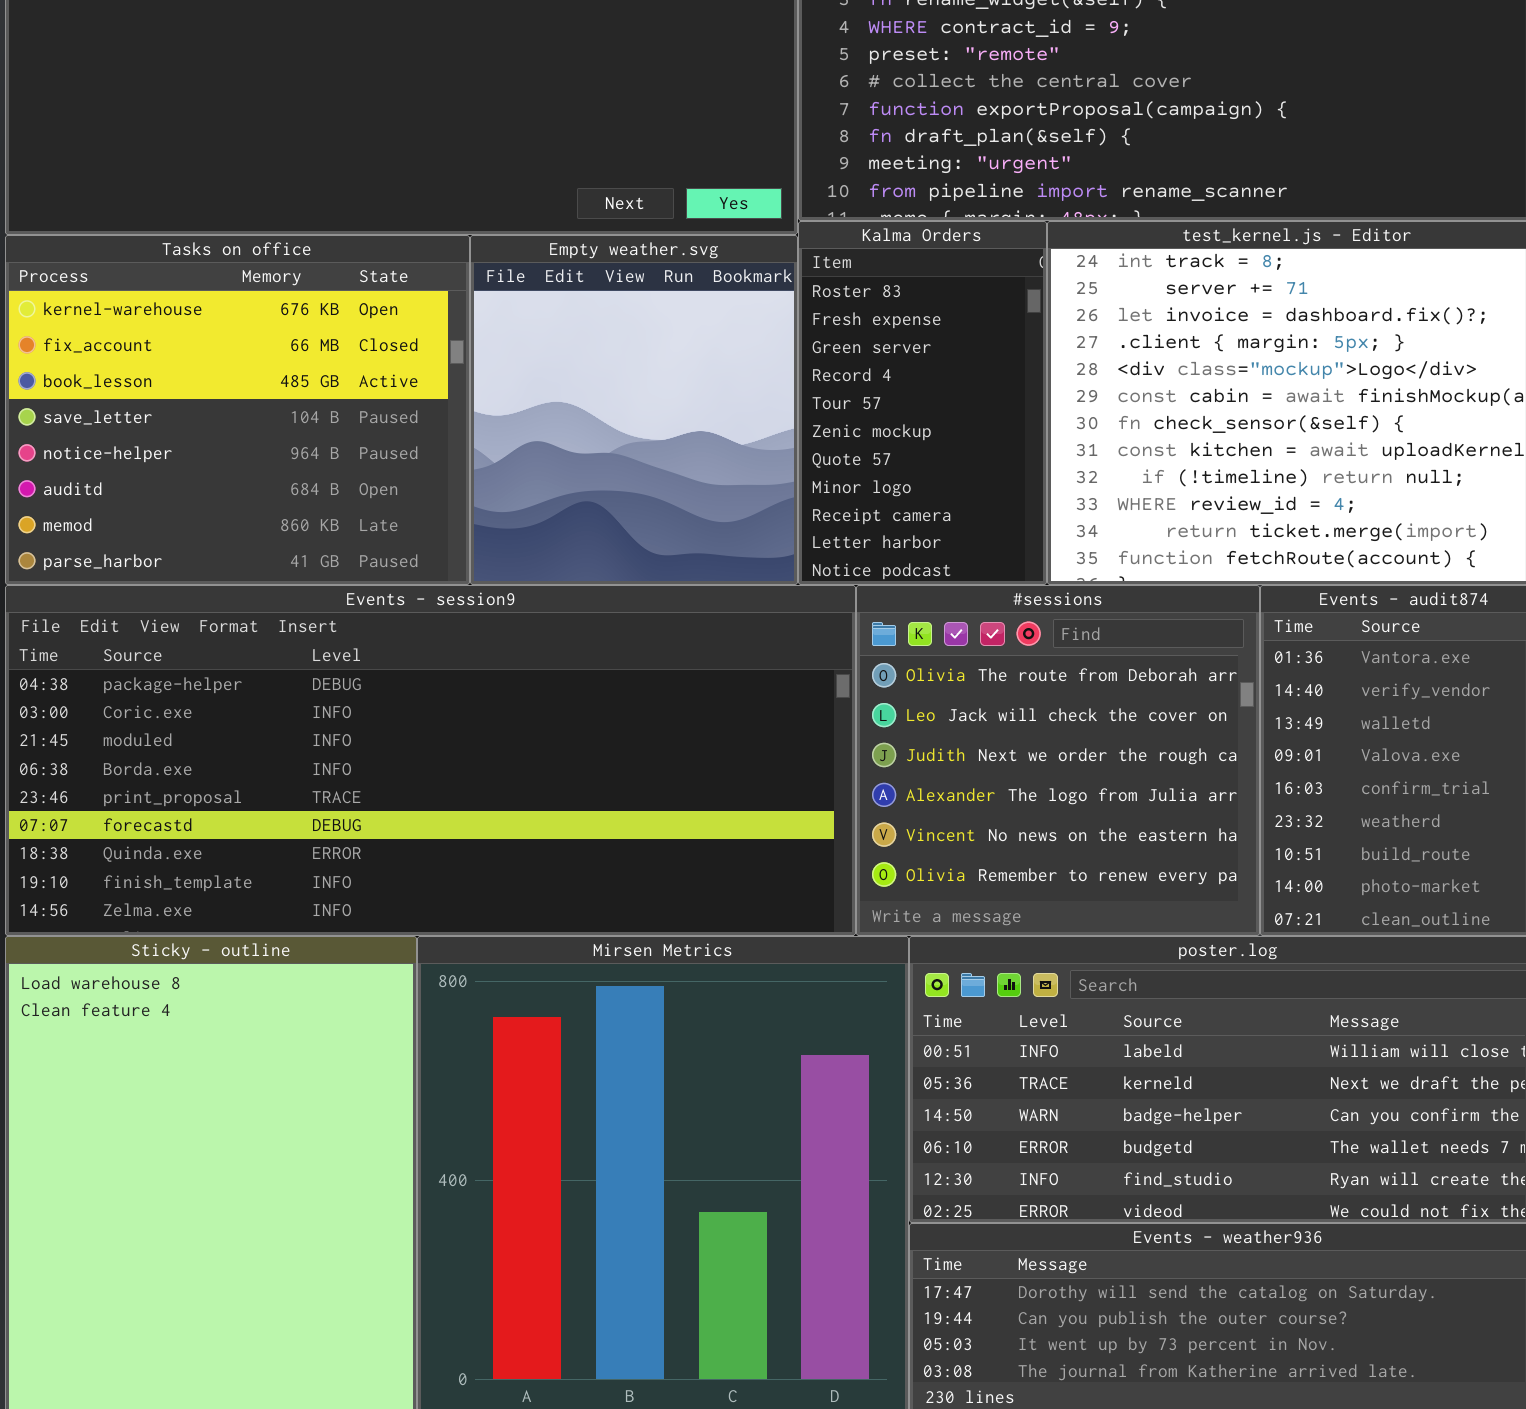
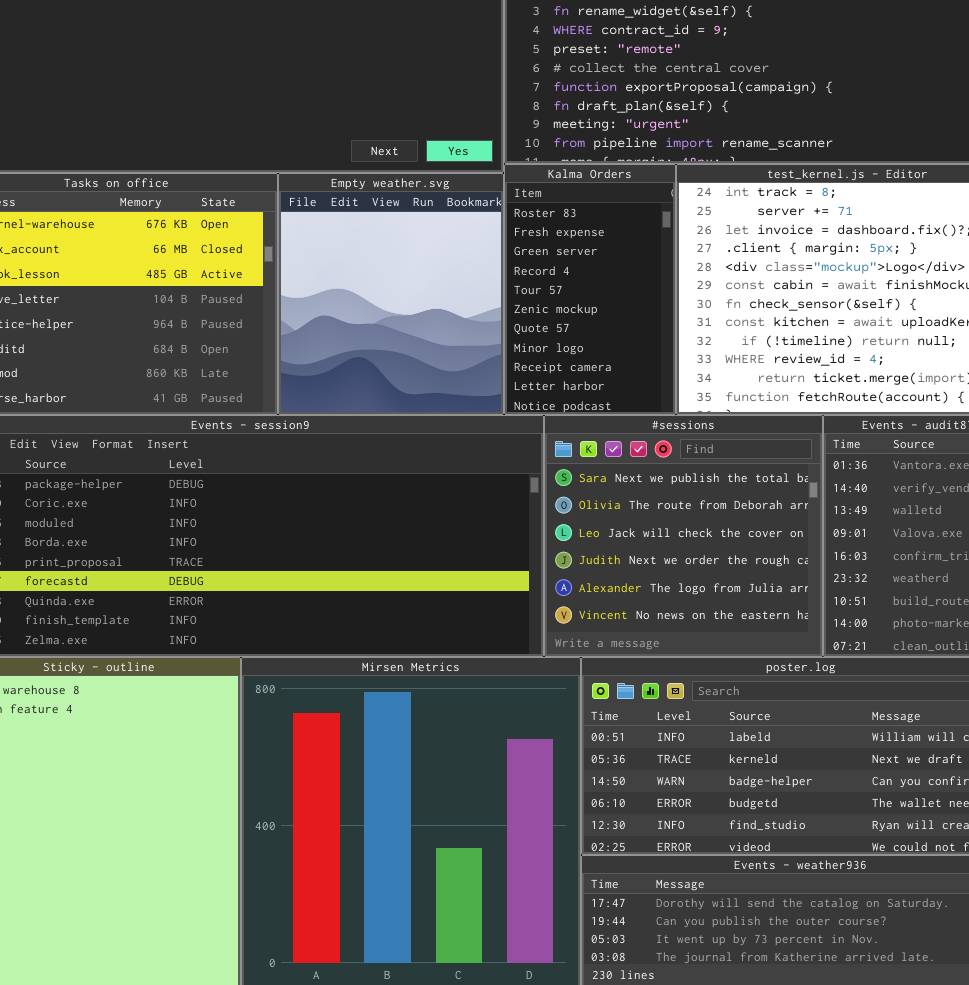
#sessions: [856,585,1260,936] -> [544,415,823,657], scrolled up 1 row

